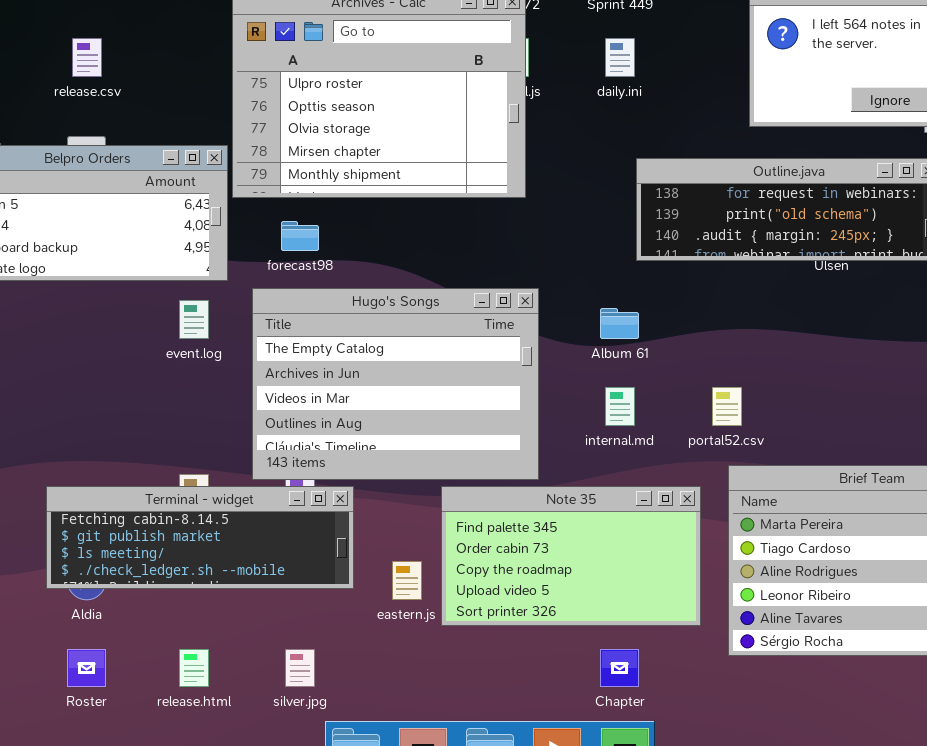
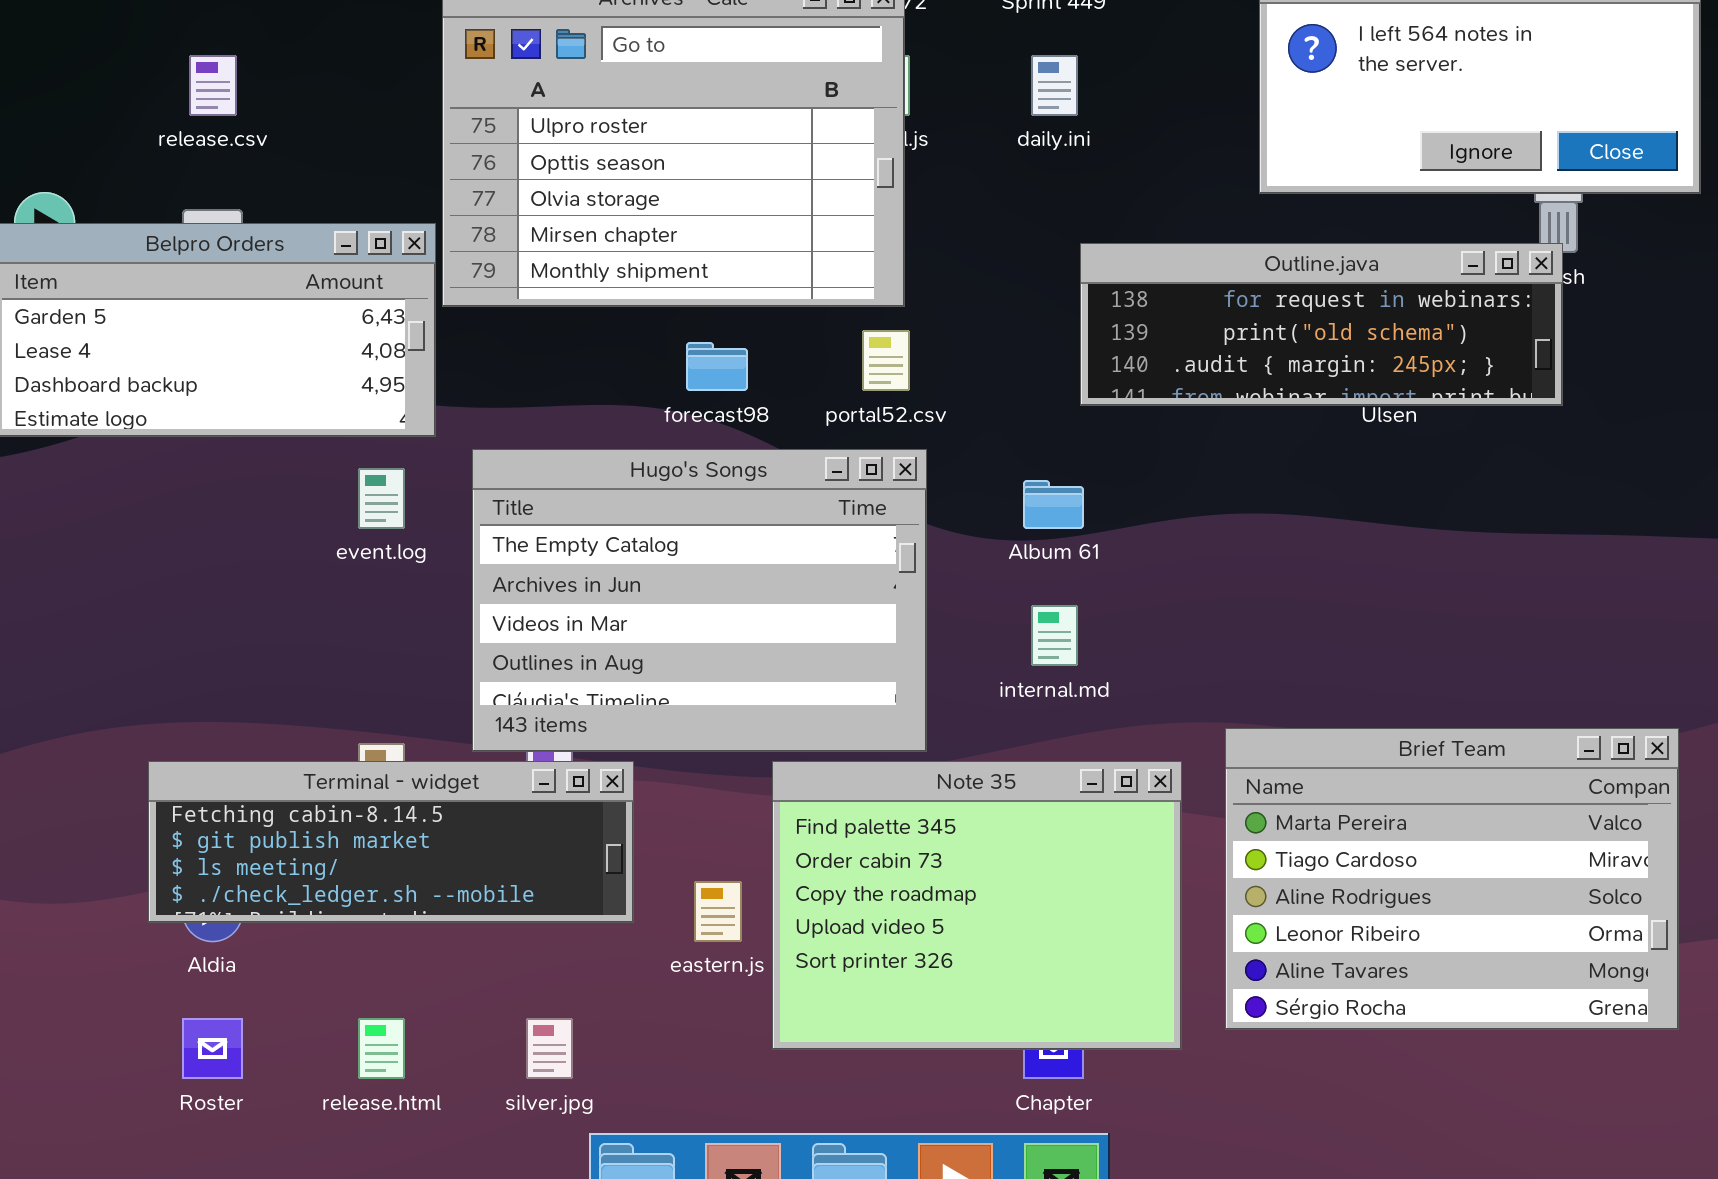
forecast98: [281,221,319,251] -> [686,342,748,391], moved
portal52.csv: [712,387,742,426] -> [862,330,910,391], moved
Note 35: [441,486,701,626] -> [772,761,1182,1050], resized

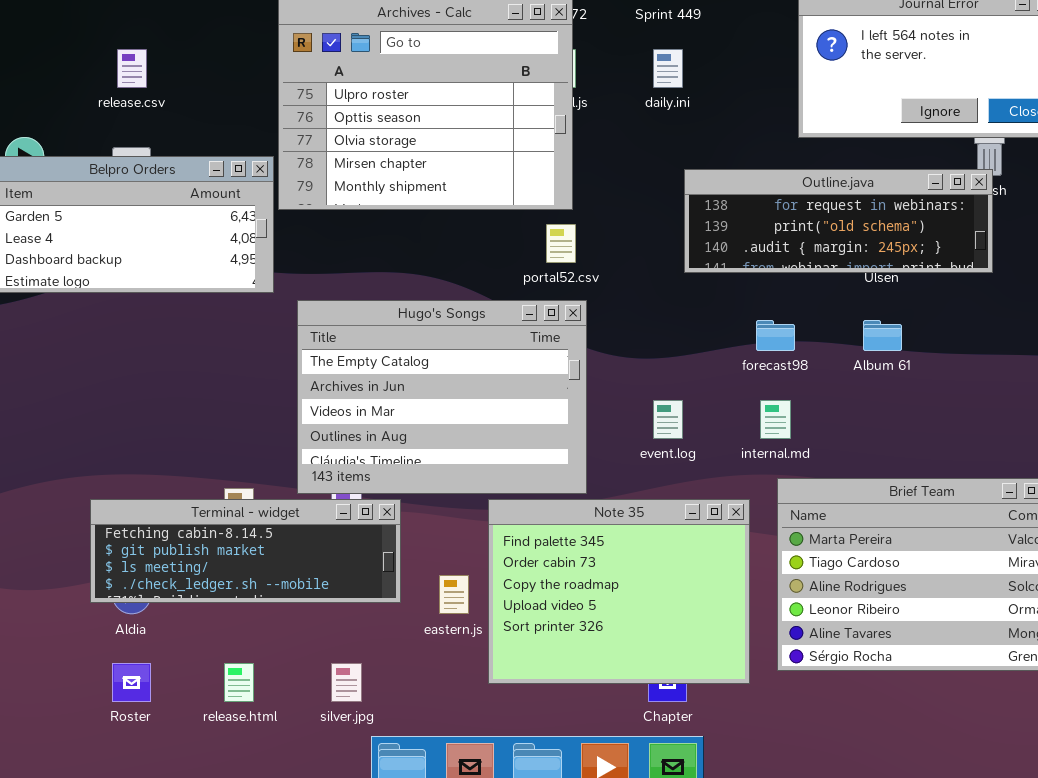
forecast98: [686,342,748,391] -> [756,320,795,351], moved
event.log: [358,468,405,529] -> [653,400,683,439], moved
Album 61: [1023,480,1084,529] -> [863,320,902,351], moved
internal.md: [1031,605,1078,666] -> [760,400,791,439], moved

